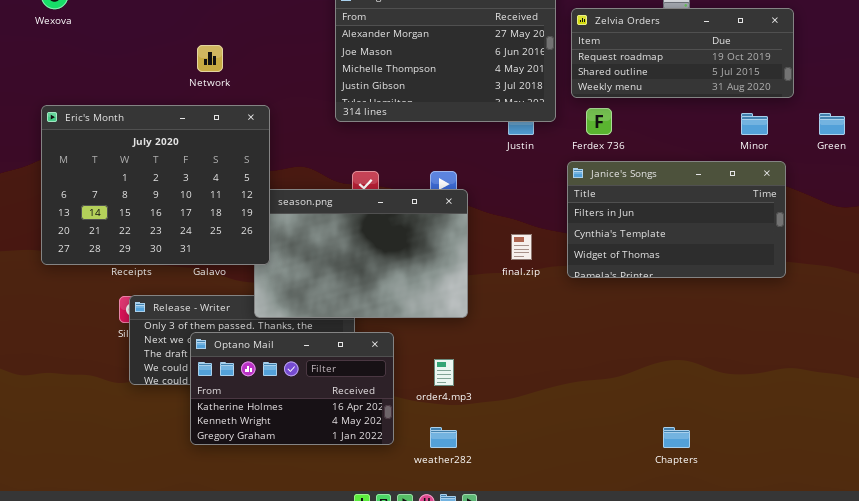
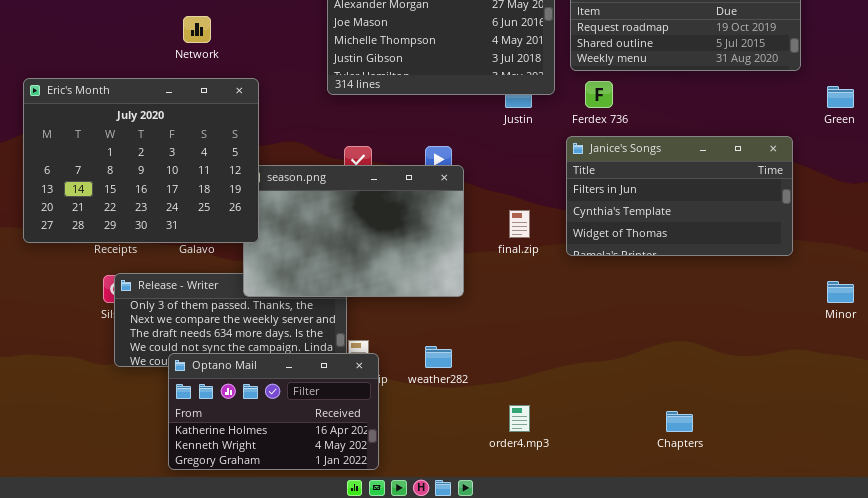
Minor: [741,113,768,135] -> [827,281,854,303], moved
Optano Mail: [190,332,394,445] -> [168,353,379,470], moved
order4.mp3: [434,359,454,386] -> [509,405,530,432], moved
weather282: [430,427,457,448] -> [425,346,452,368], moved

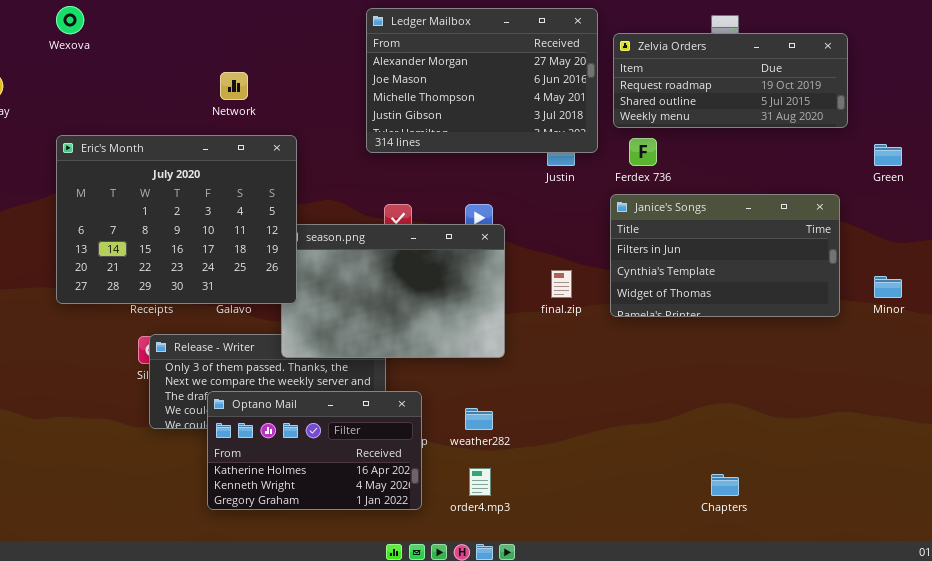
Minor: [827,281,854,303] -> [874,276,902,298], moved
Optano Mail: [168,353,379,470] -> [207,391,422,510], moved
order4.mp3: [509,405,530,432] -> [469,468,491,496], moved

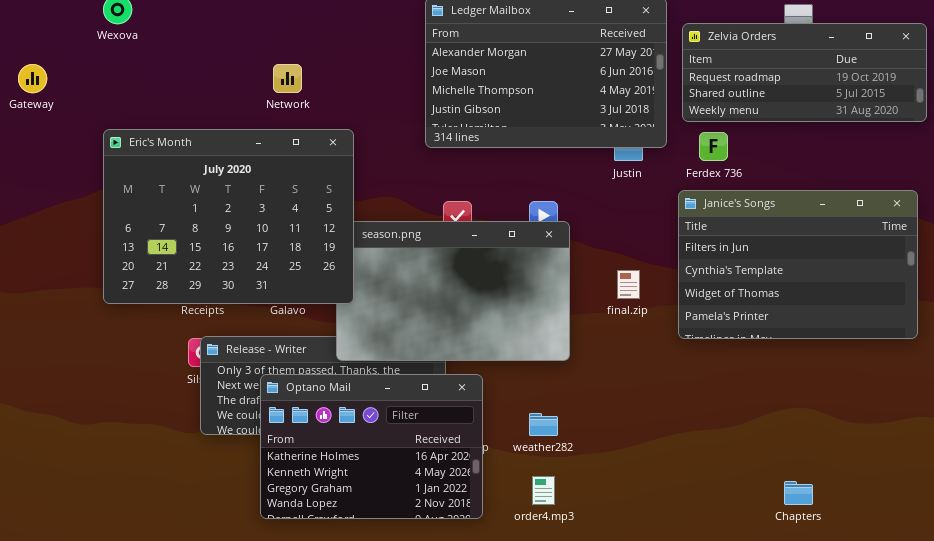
Janice's Songs: [610,194,840,317] -> [678,190,918,339], resized
Optano Mail: [207,391,422,510] -> [260,374,483,519], resized

